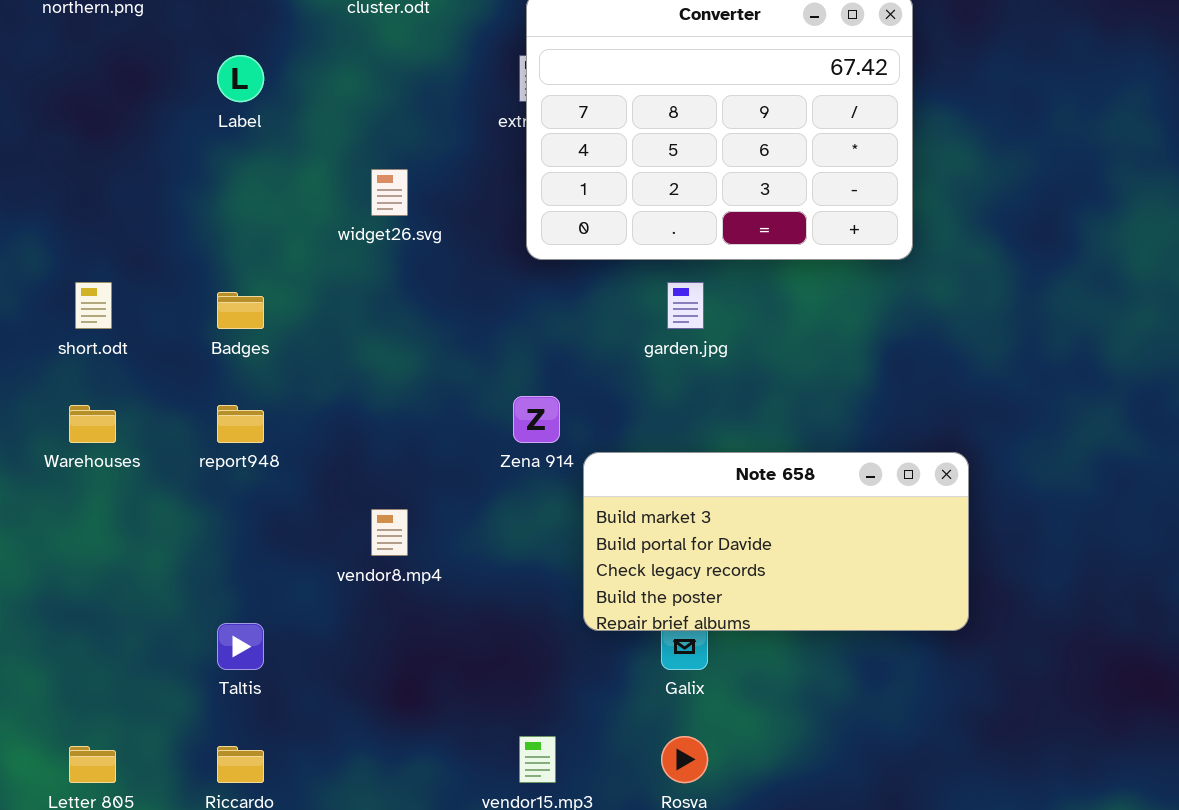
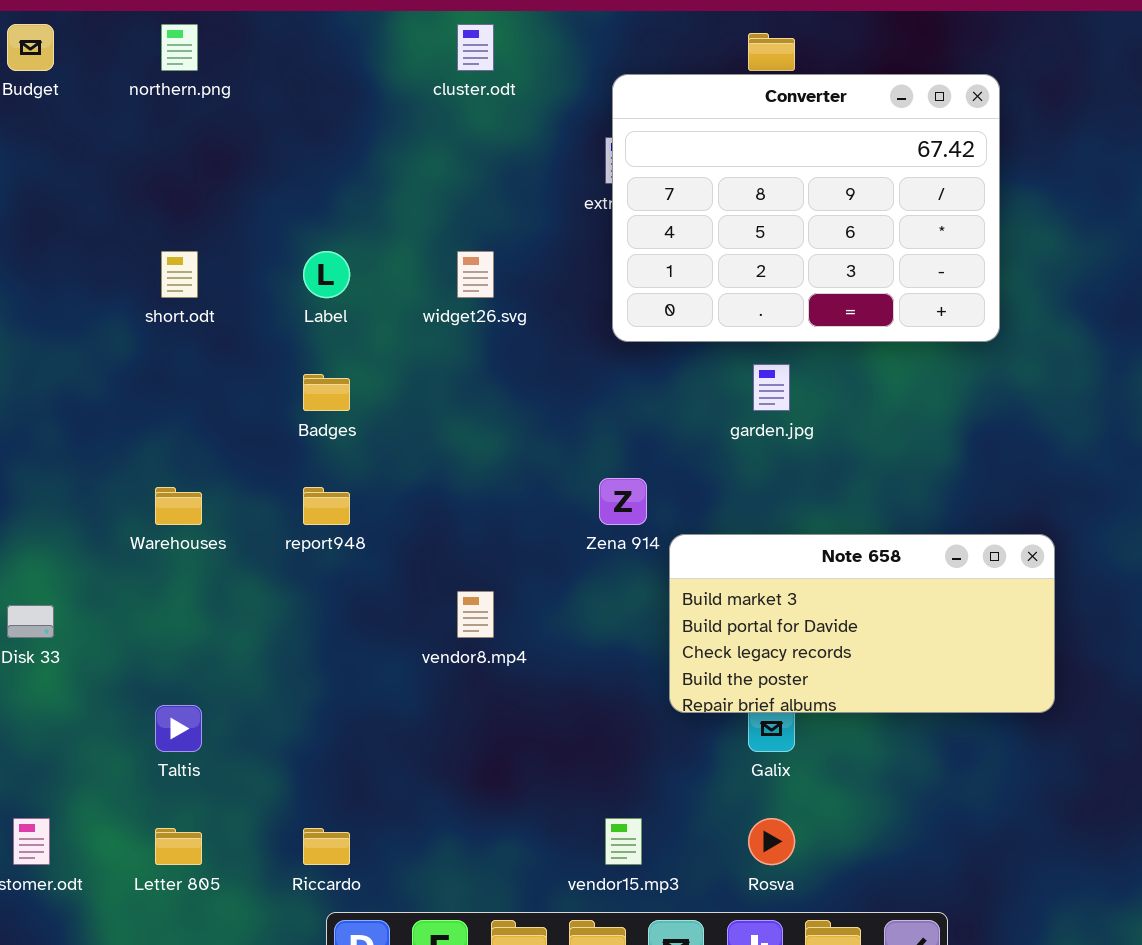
Label: [217,55,264,102] -> [303,251,350,298], moved
short.odt: [75,282,112,329] -> [161,251,198,298], moved
Taltis: [217,623,264,670] -> [155,705,202,752], moved

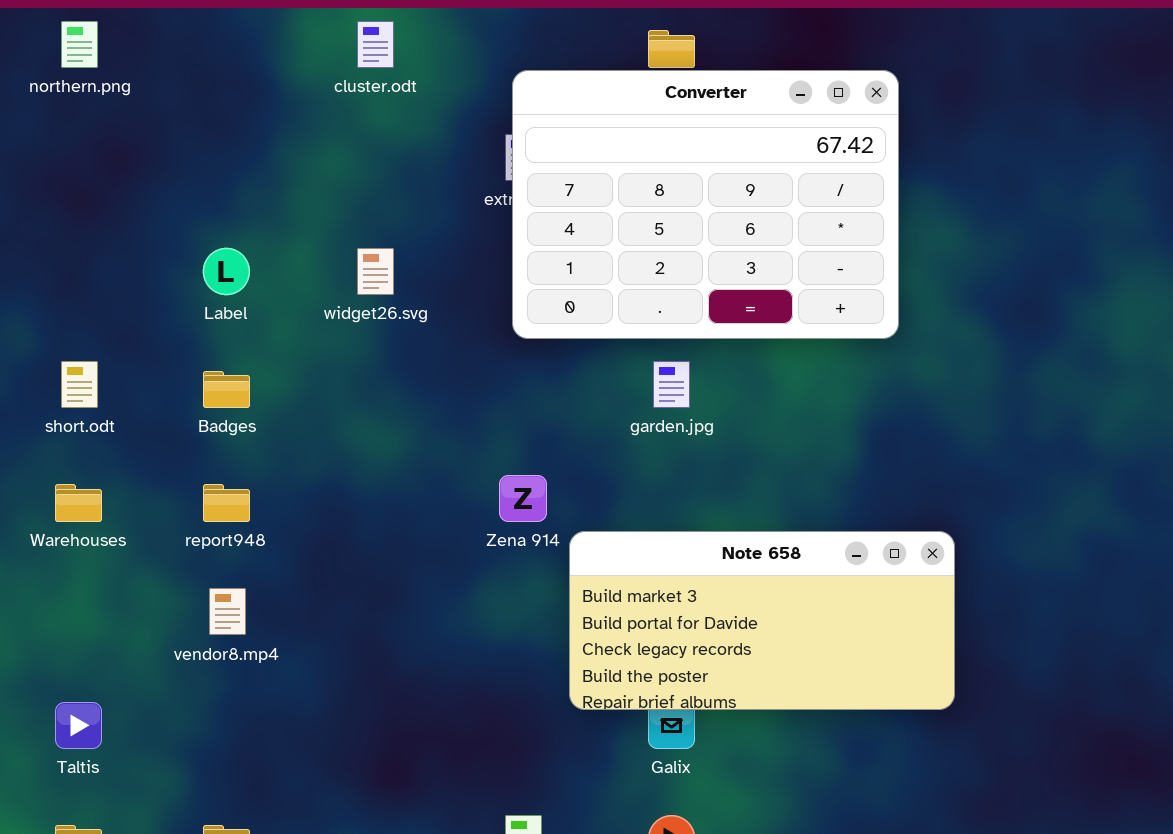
short.odt: [161,251,198,298] -> [61,361,98,408], moved
vendor8.mp4: [457,591,494,638] -> [209,588,246,635], moved

